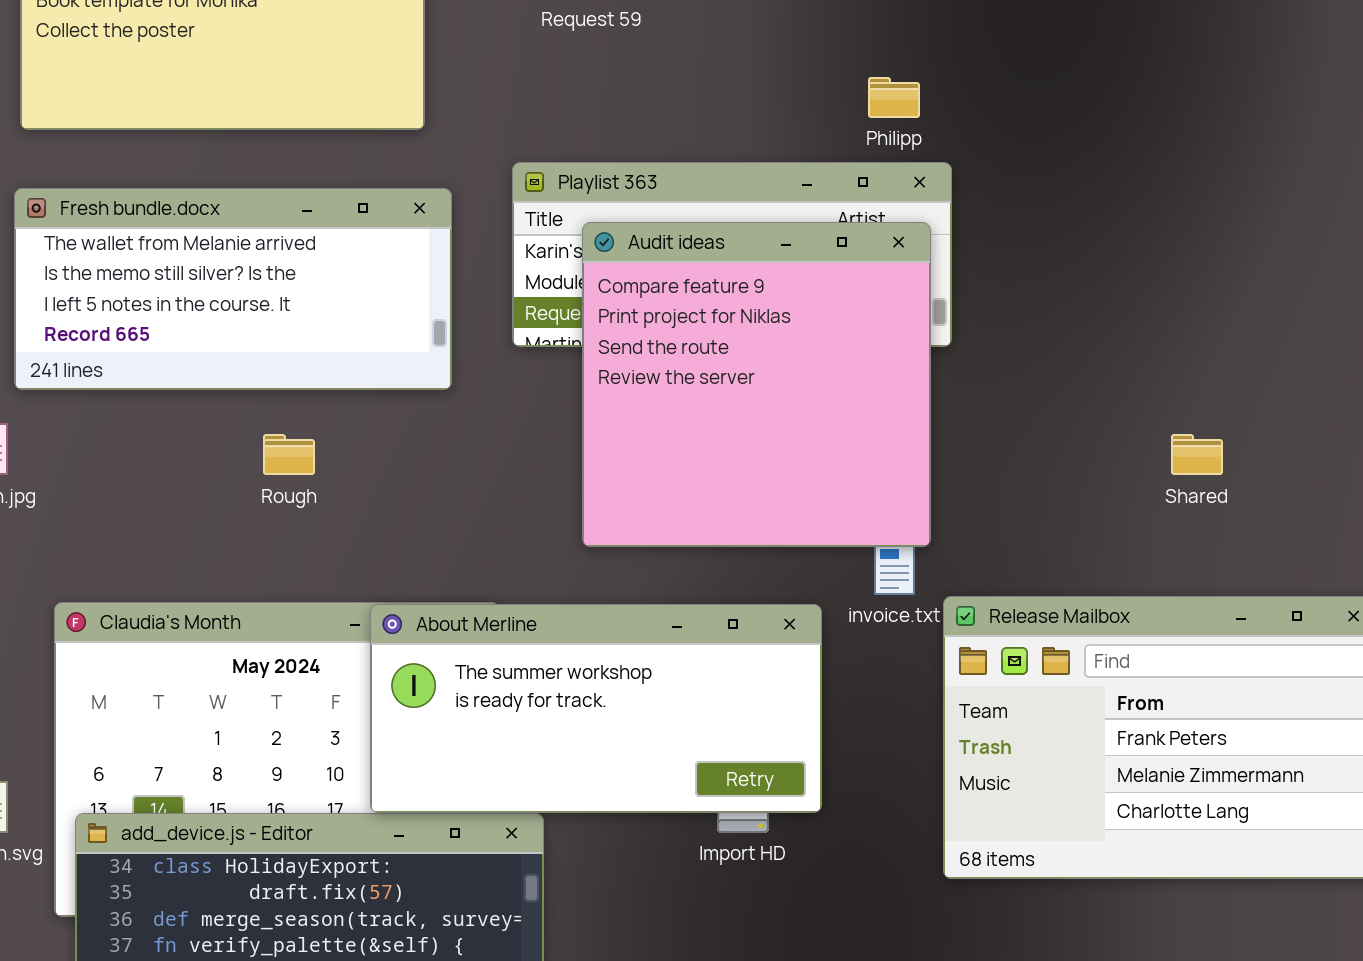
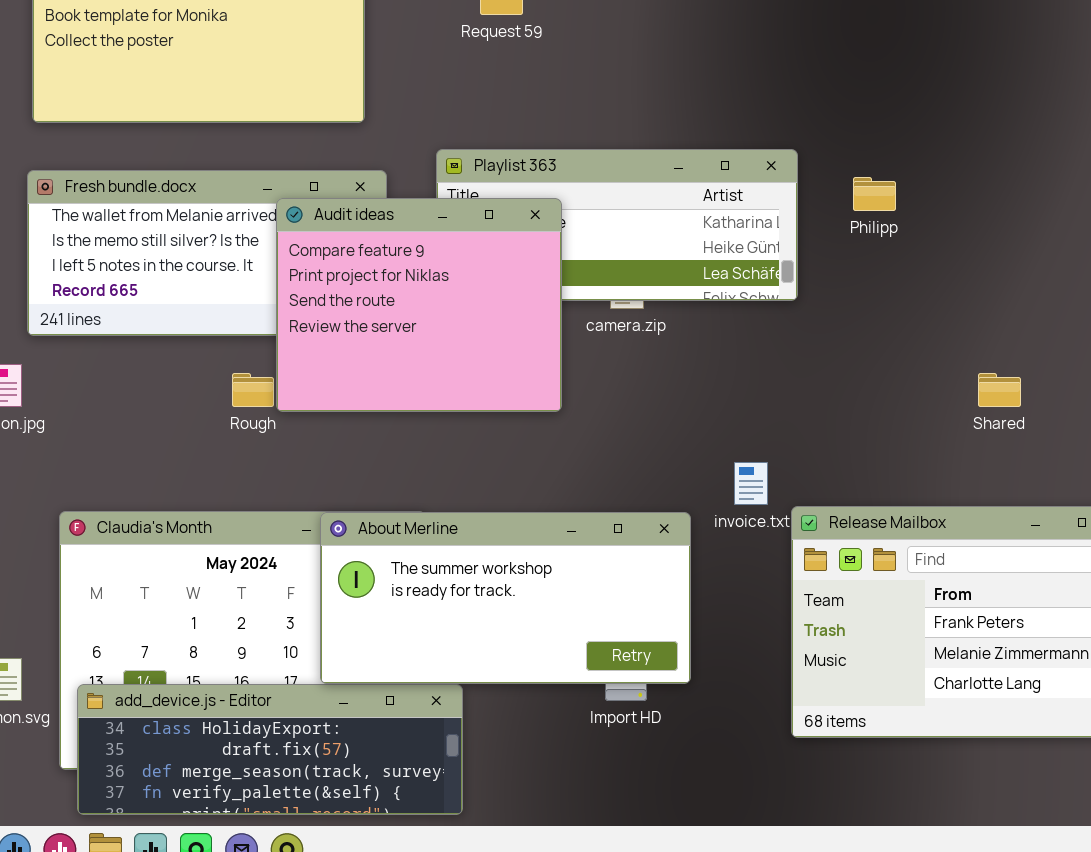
Philipp: [868,77,920,118] -> [853,177,896,211], moved
Audit ideas: [582,222,931,547] -> [276,198,562,412], moved, resized

